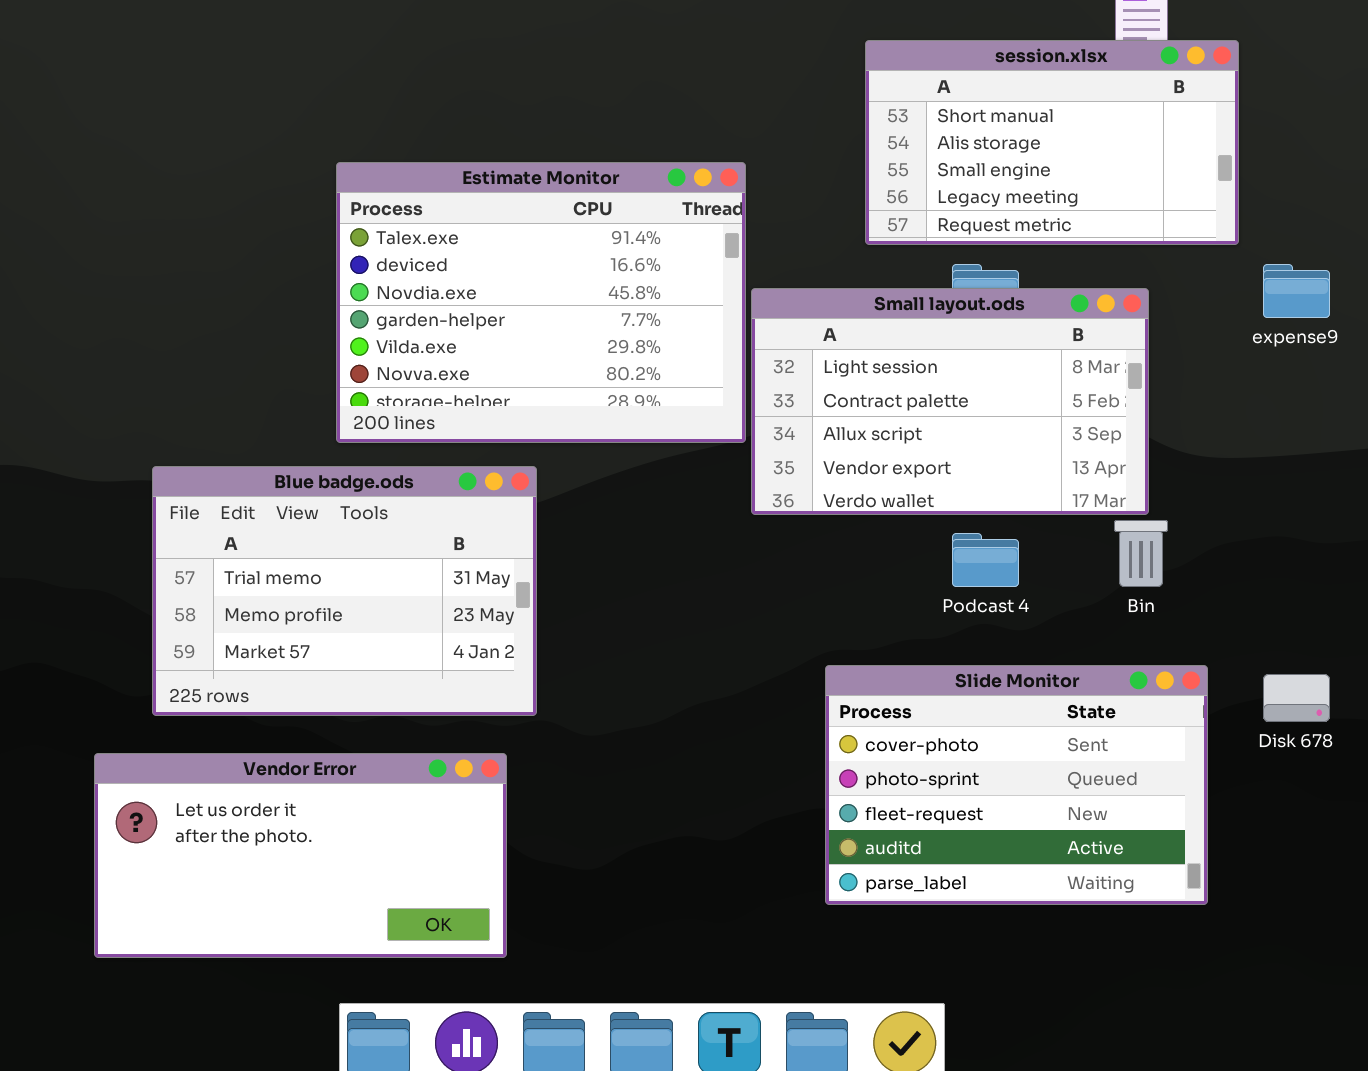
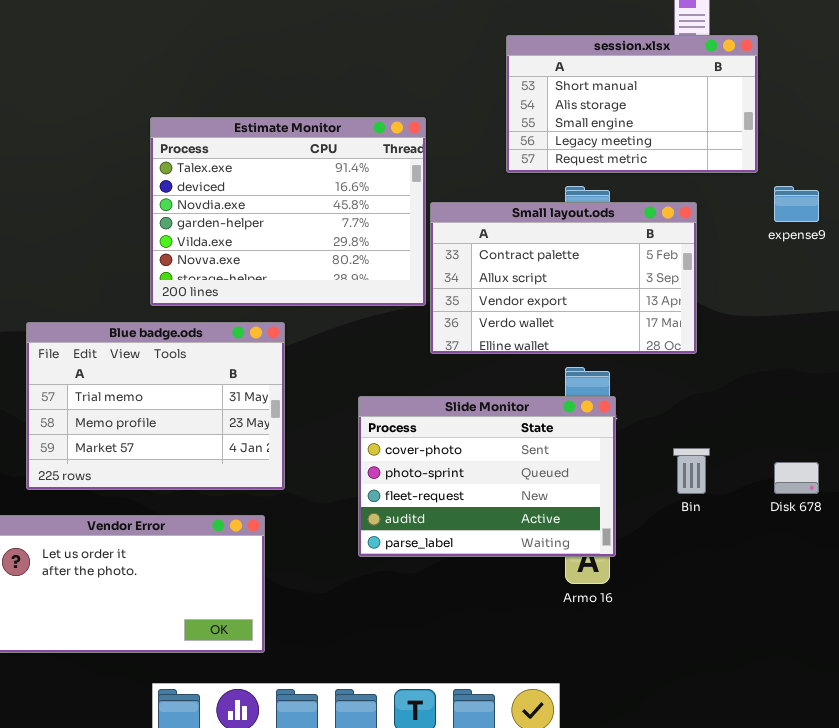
Small layout.ods: [751,288,1149,515] -> [430,202,697,354], scrolled down 1 row
Bin: [1114,520,1168,587] -> [673,448,710,494], moved
Slide Monitor: [825,665,1208,905] -> [358,396,616,557], moved

